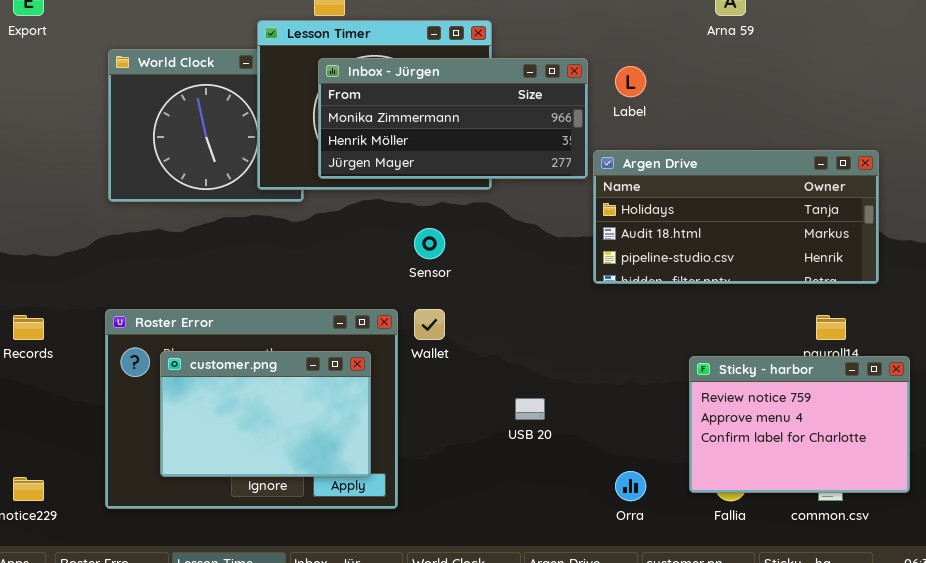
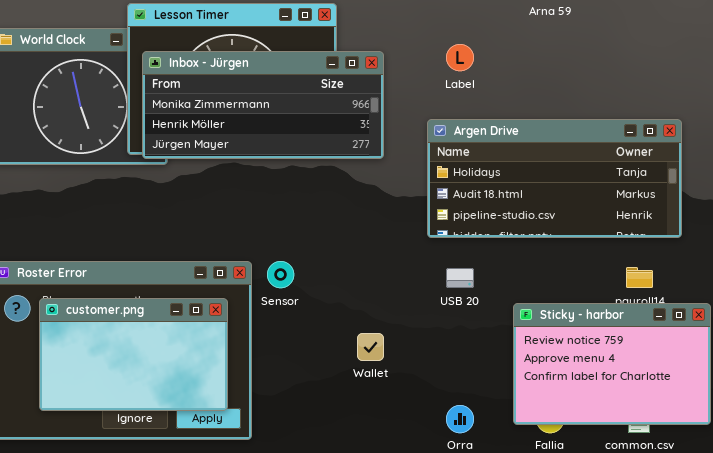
Inbox - Jürgen: [318,58,588,179] -> [142,51,384,159], moved
Sensor: [414,228,445,259] -> [267,261,294,288], moved
Wallet: [414,309,445,340] -> [357,333,384,361], moved
USB 20: [515,398,545,420] -> [446,268,474,288], moved

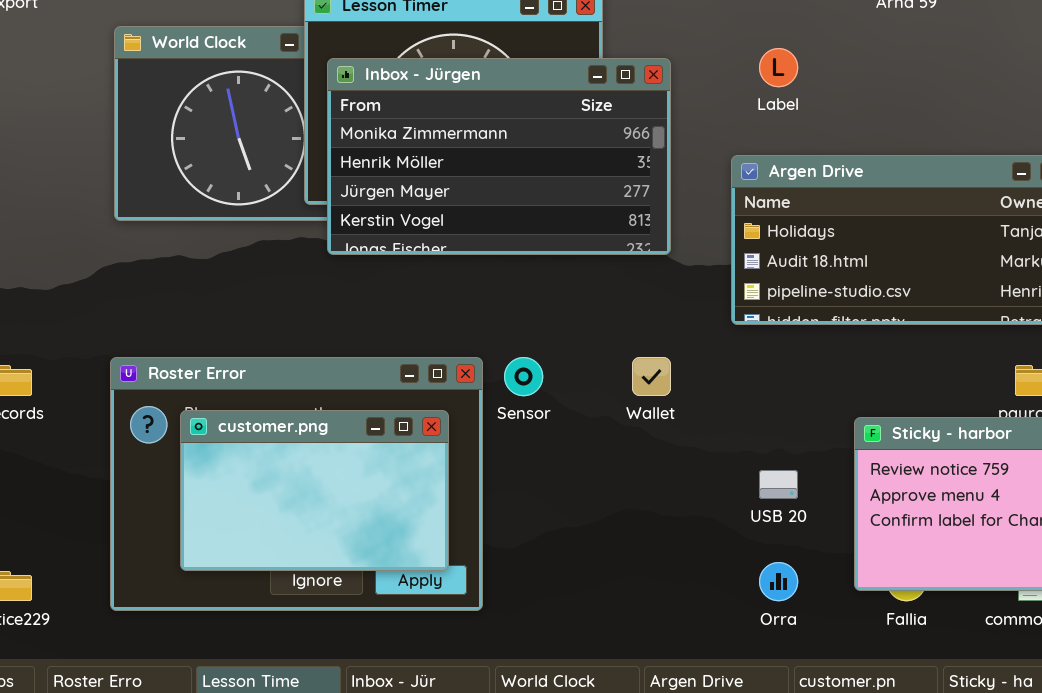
Inbox - Jürgen: [142,51,384,159] -> [327,58,671,255], resized
USB 20: [446,268,474,288] -> [759,470,798,499], moved
Wallet: [357,333,384,361] -> [632,357,671,396], moved

